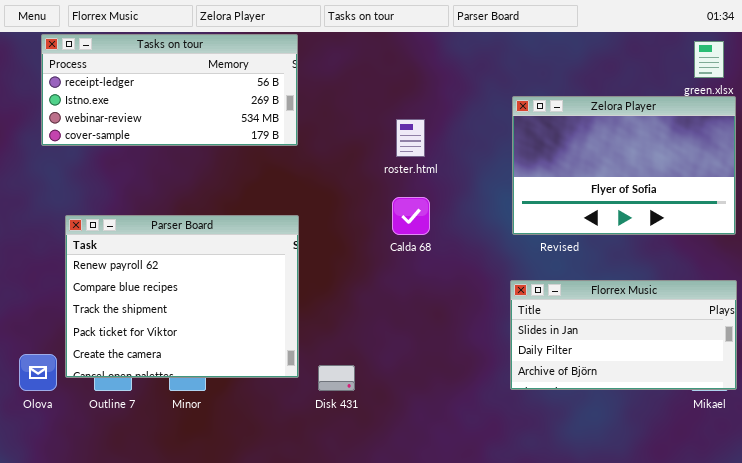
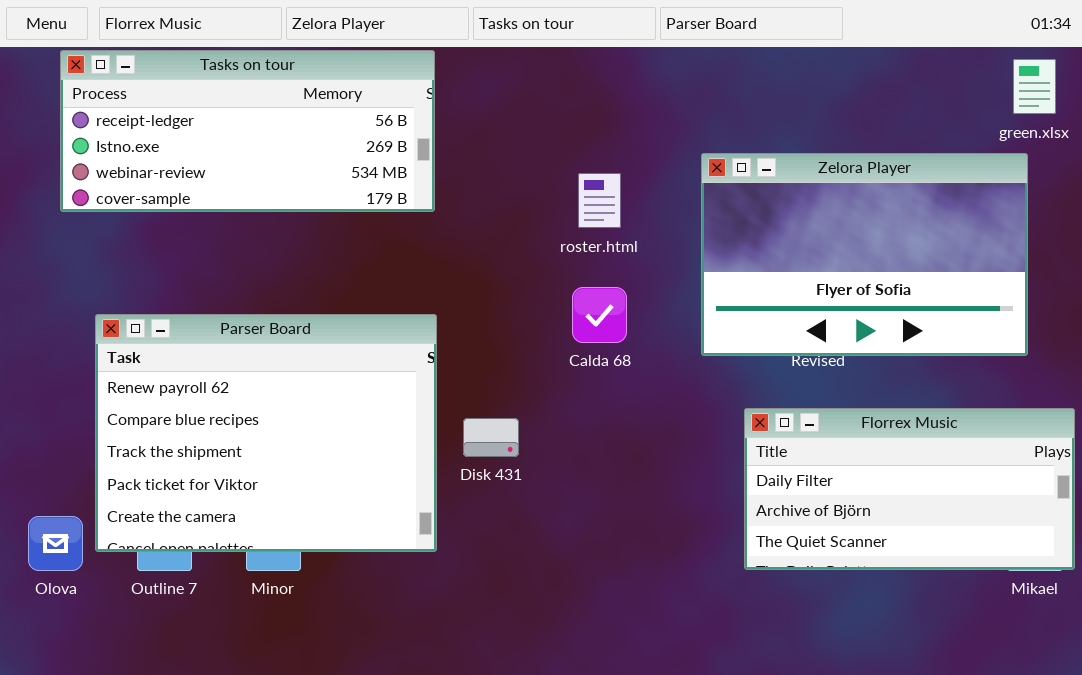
Zelora Player: [512,96,736,235] -> [701,153,1028,356], moved
Florrex Music: [510,280,737,390] -> [744,408,1075,570], scrolled down 1 row
Disk 431: [318,365,355,391] -> [463,418,519,457], moved

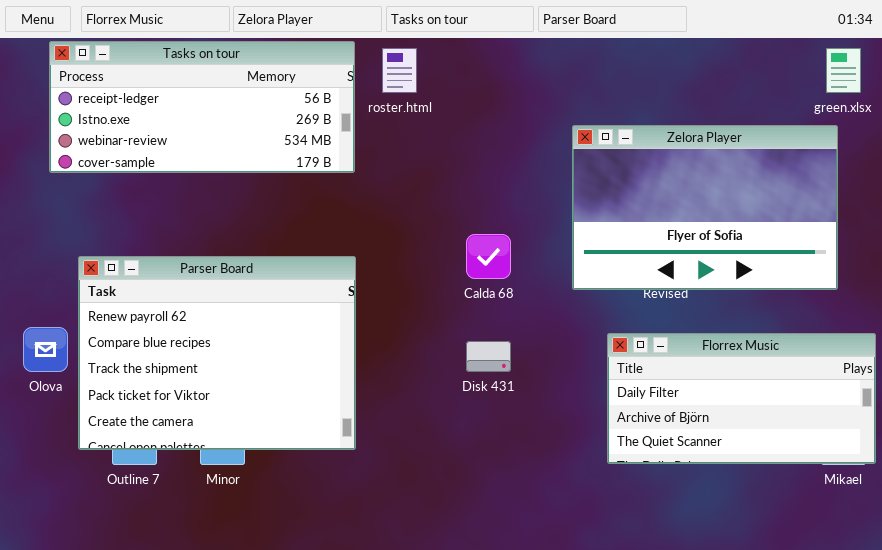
roster.html: [578,173,621,228] -> [382,48,417,93], moved
Disk 431: [463,418,519,457] -> [466,341,511,372], moved
Olova: [28,516,83,571] -> [23,327,68,372], moved

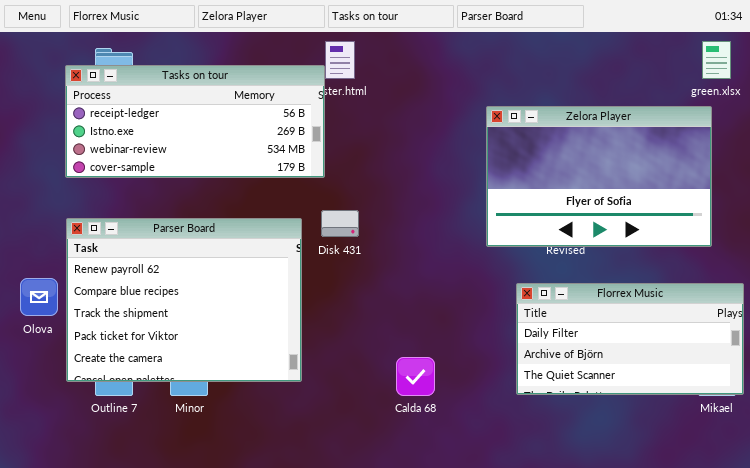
Tasks on tour: [49,41,355,173] -> [65,65,325,178], moved
Calda 68: [466,234,511,279] -> [396,357,435,396], moved
Disk 431: [466,341,511,372] -> [321,210,359,237], moved

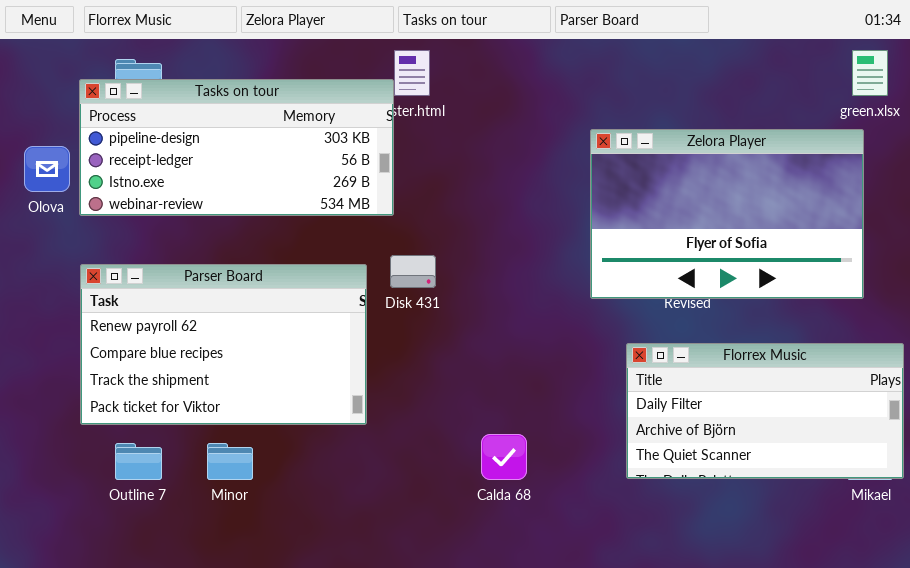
Tasks on tour: [65,65,325,178] -> [79,79,394,216], scrolled up 1 row
Parser Board: [66,218,302,382] -> [80,264,367,425], resized
Olova: [20,278,58,316] -> [24,146,70,192], moved

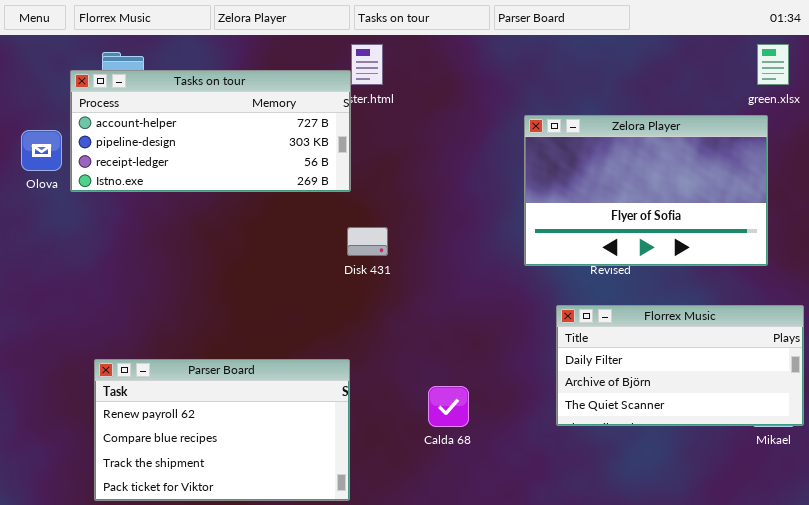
Tasks on tour: [79,79,394,216] -> [70,70,351,192], scrolled up 1 row
Parser Board: [80,264,367,425] -> [94,359,350,501], moved

